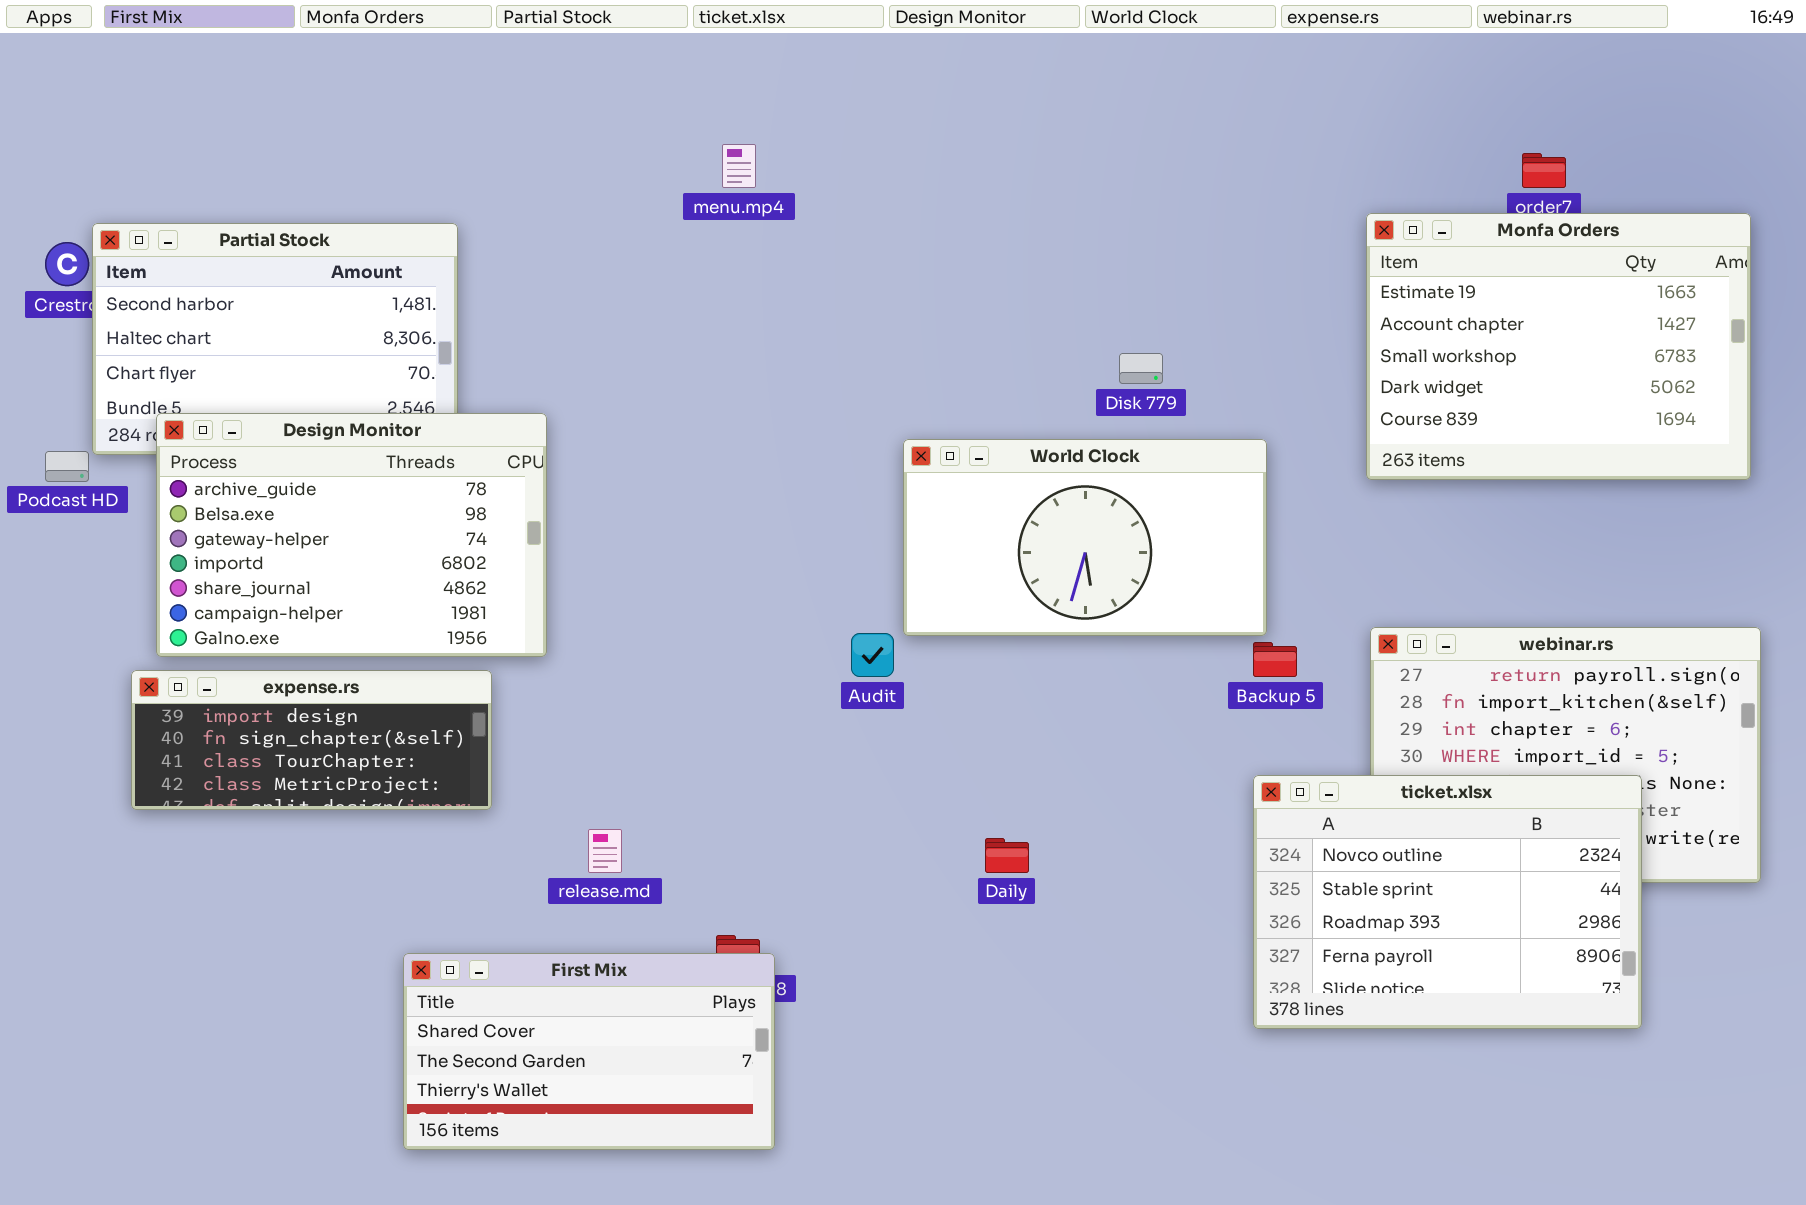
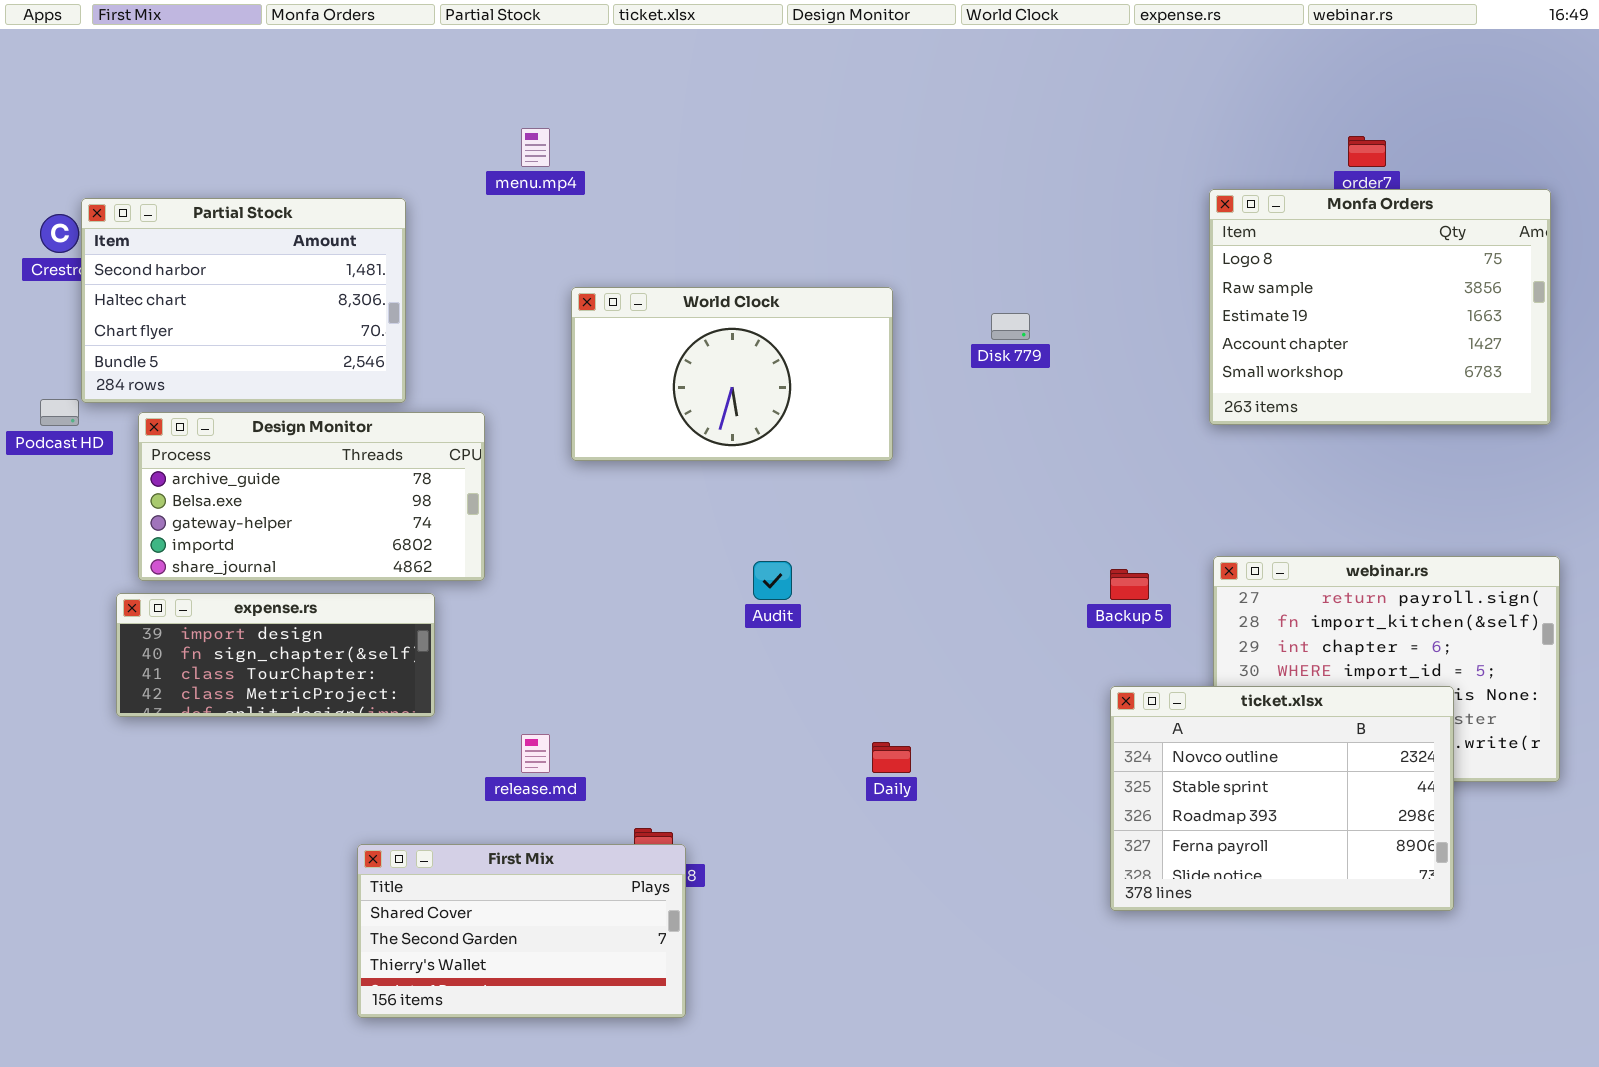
menu.mp4: [722,144,756,188] -> [521,128,550,167], moved
Monfa Orders: [1366,213,1751,480] -> [1209,189,1551,425], scrolled up 2 rows
Design Monitor: [156,413,547,657] -> [138,412,485,581], resized
World Clock: [903,439,1267,636] -> [571,287,893,461], moved

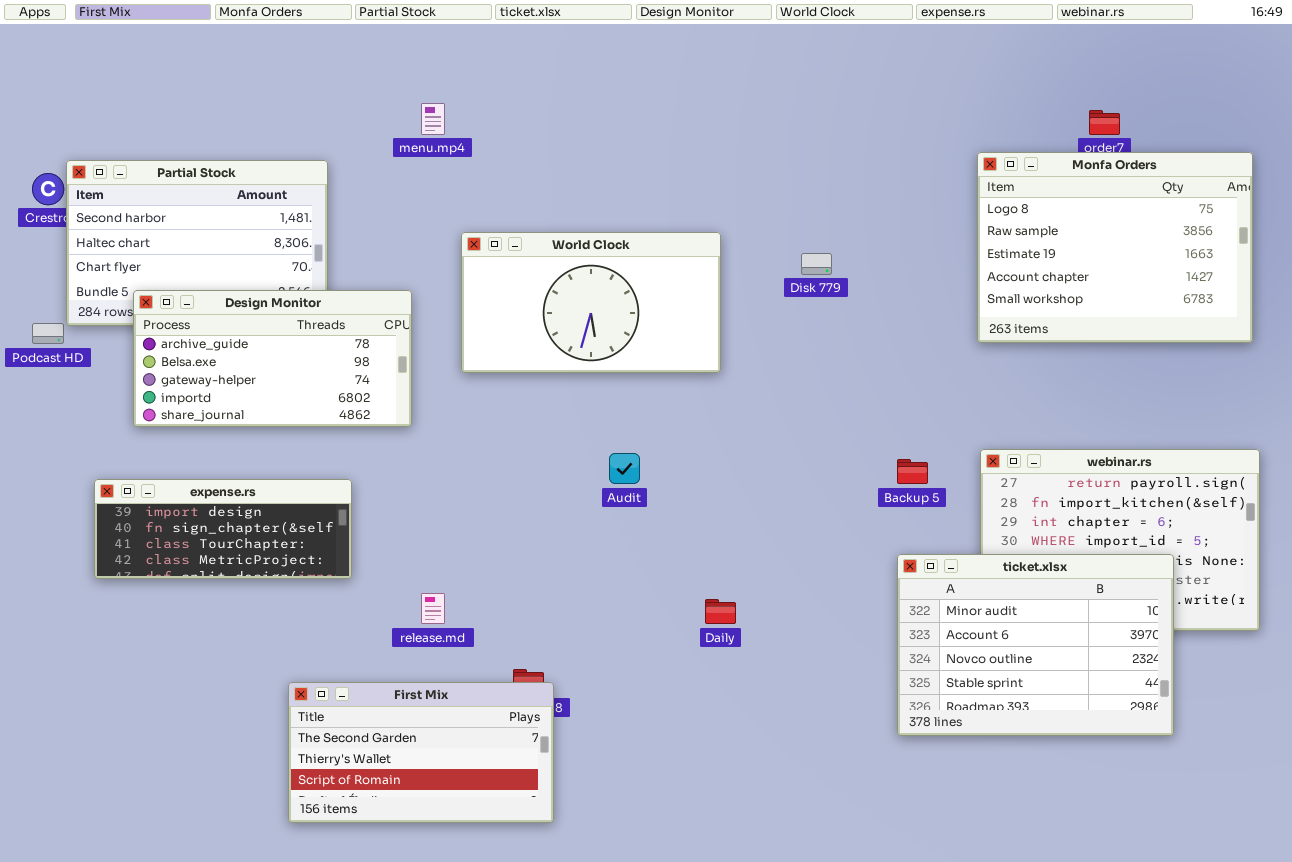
Design Monitor: [138,412,485,581] -> [133,290,412,427], moved
ticket.xlsx: [1110,686,1454,911] -> [897,554,1174,736], scrolled up 2 rows
First Mix: [357,844,686,1018] -> [288,682,554,823], scrolled down 1 row

